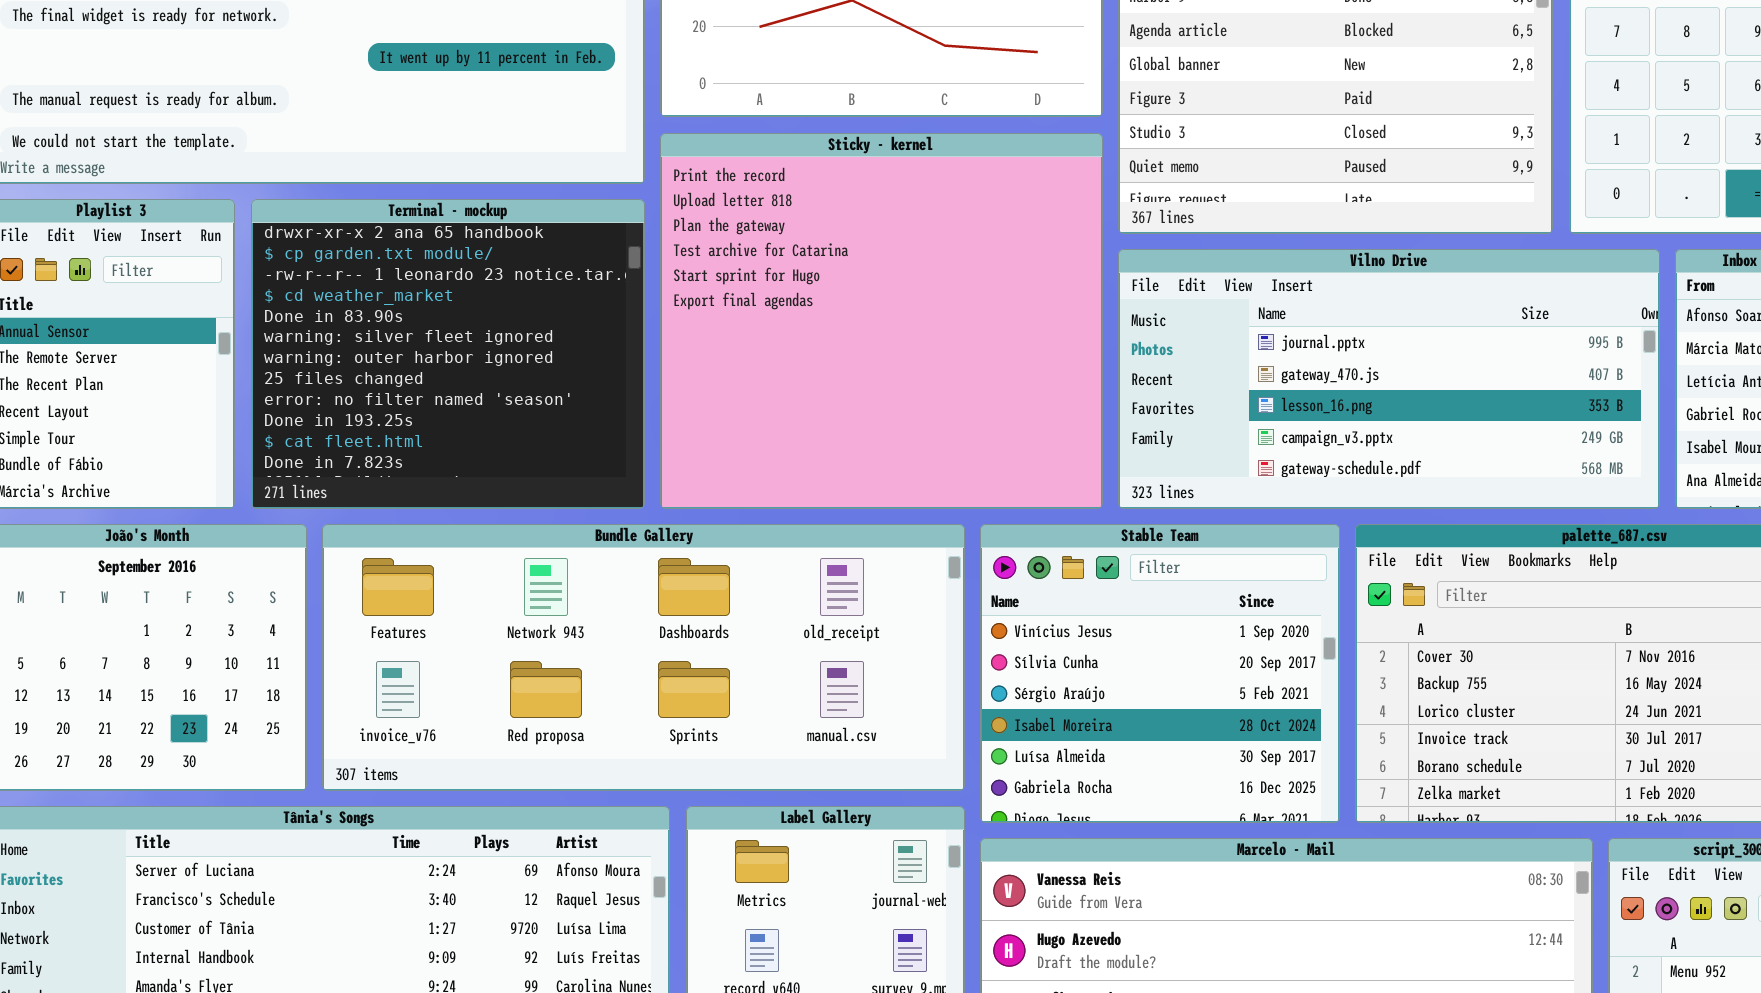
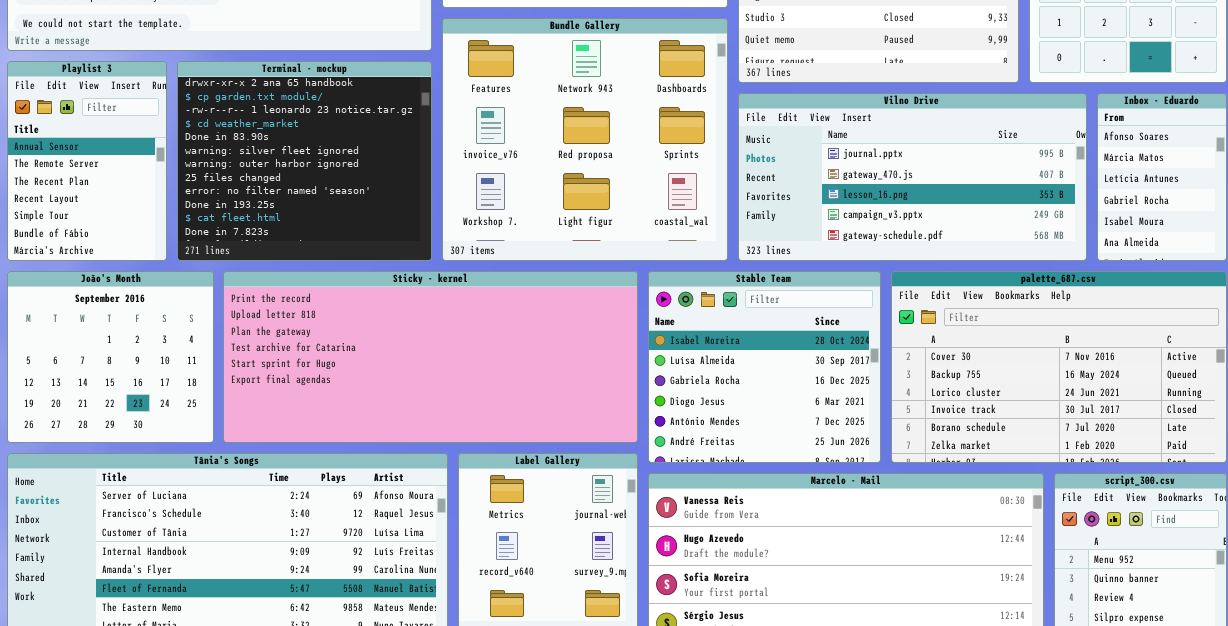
Sticky - kernel: [660,133,1103,509] -> [223,271,638,443], moved, resized
Bundle Gallery: [322,524,965,791] -> [442,18,728,261], moved, resized
Stable Team: [980,524,1340,823] -> [648,271,881,463], scrolled down 3 rows

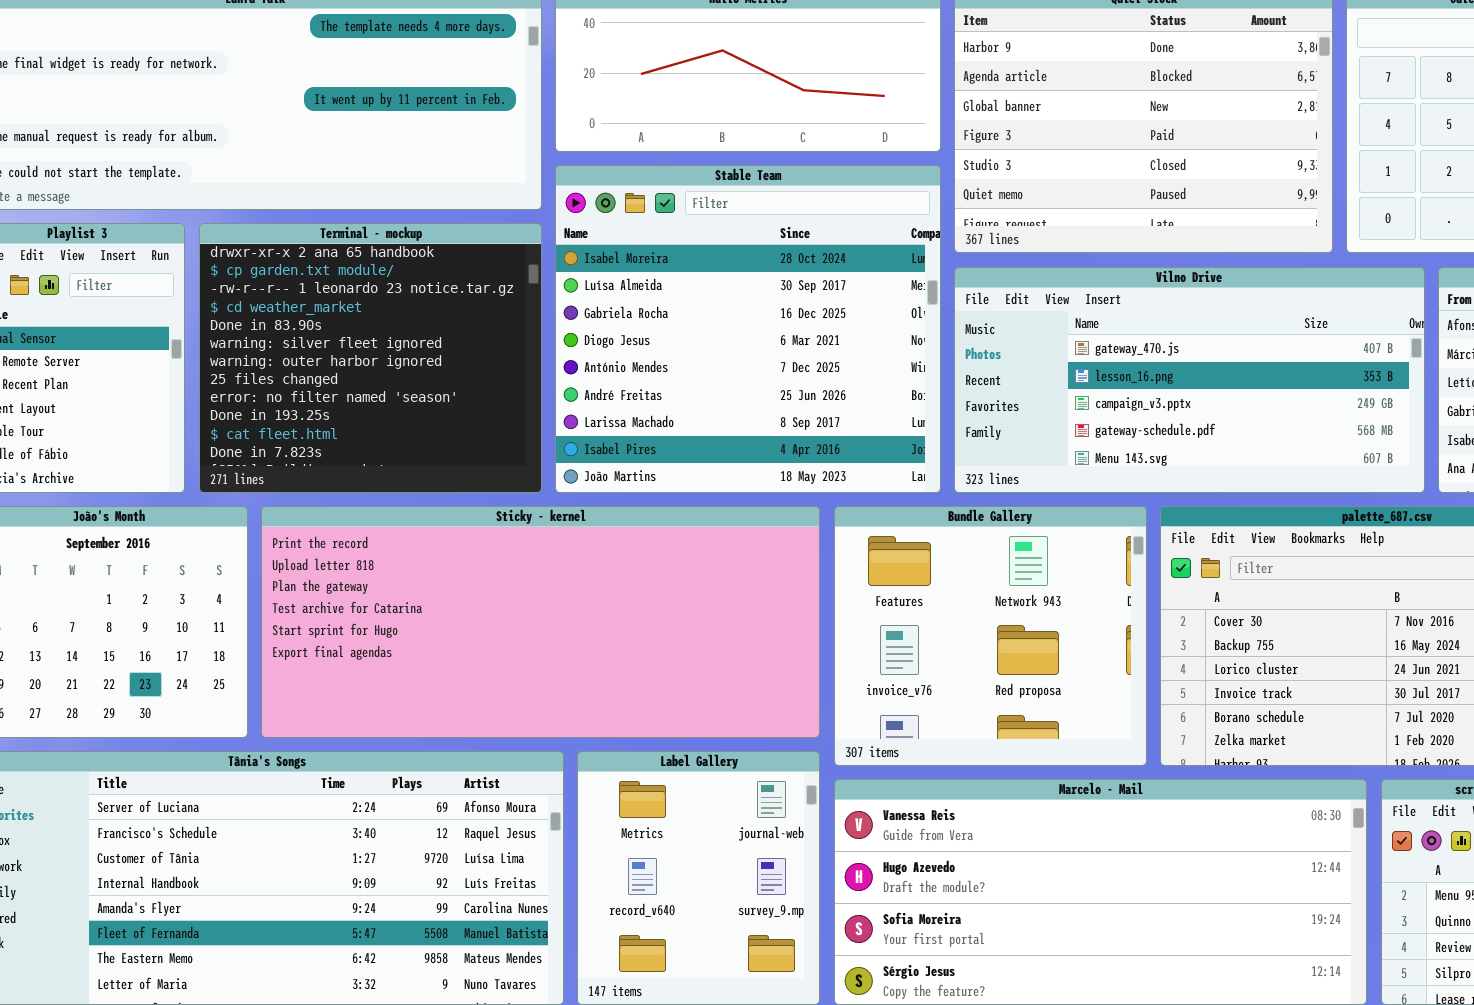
Bundle Gallery: [442,18,728,261] -> [834,506,1147,766], moved, resized
Vilno Drive: [738,93,1087,261] -> [954,267,1425,493], scrolled down 1 row
Stable Team: [648,271,881,463] -> [555,165,941,493], moved, resized

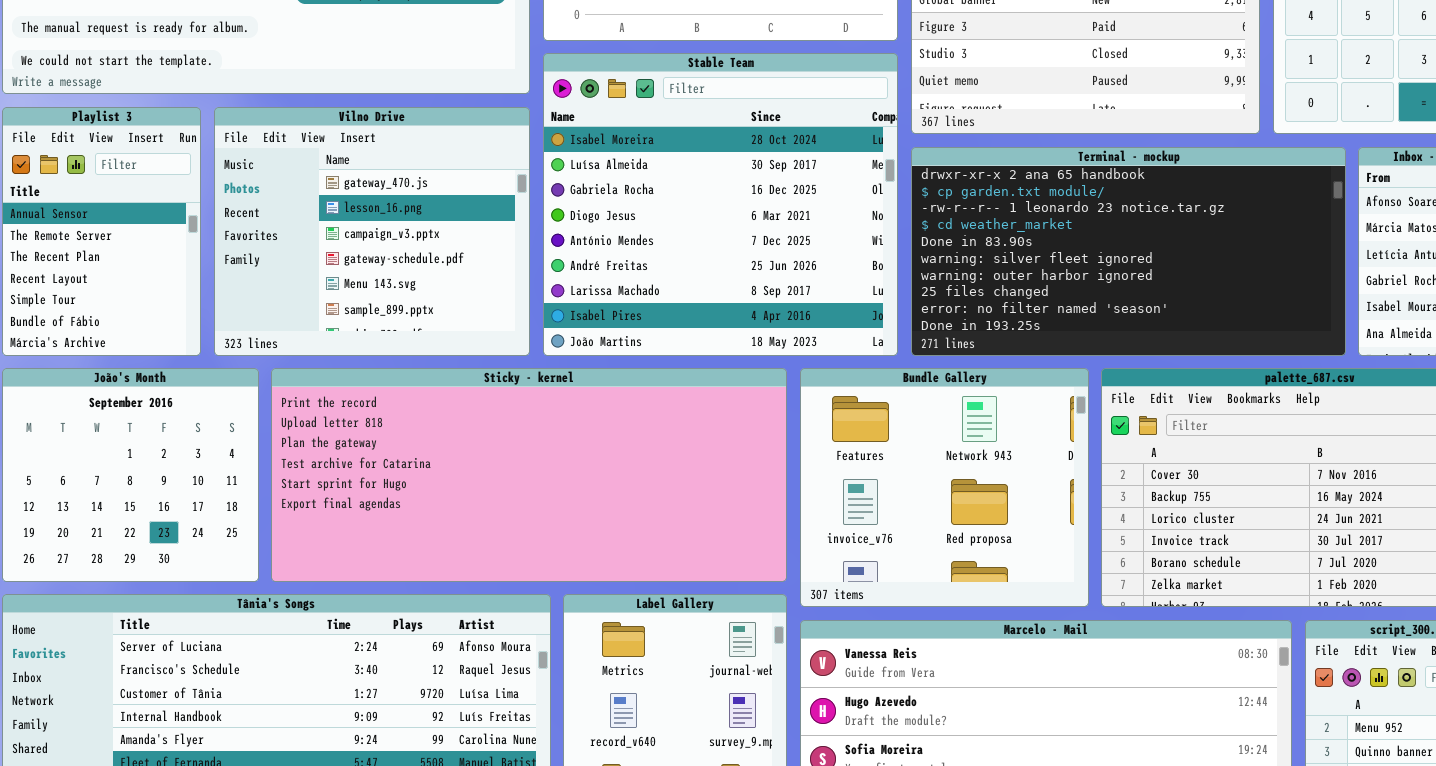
Terminal - mockup: [199,223,542,493] -> [911,147,1346,356], moved, resized
Vilno Drive: [954,267,1425,493] -> [214,107,530,356], moved, resized

